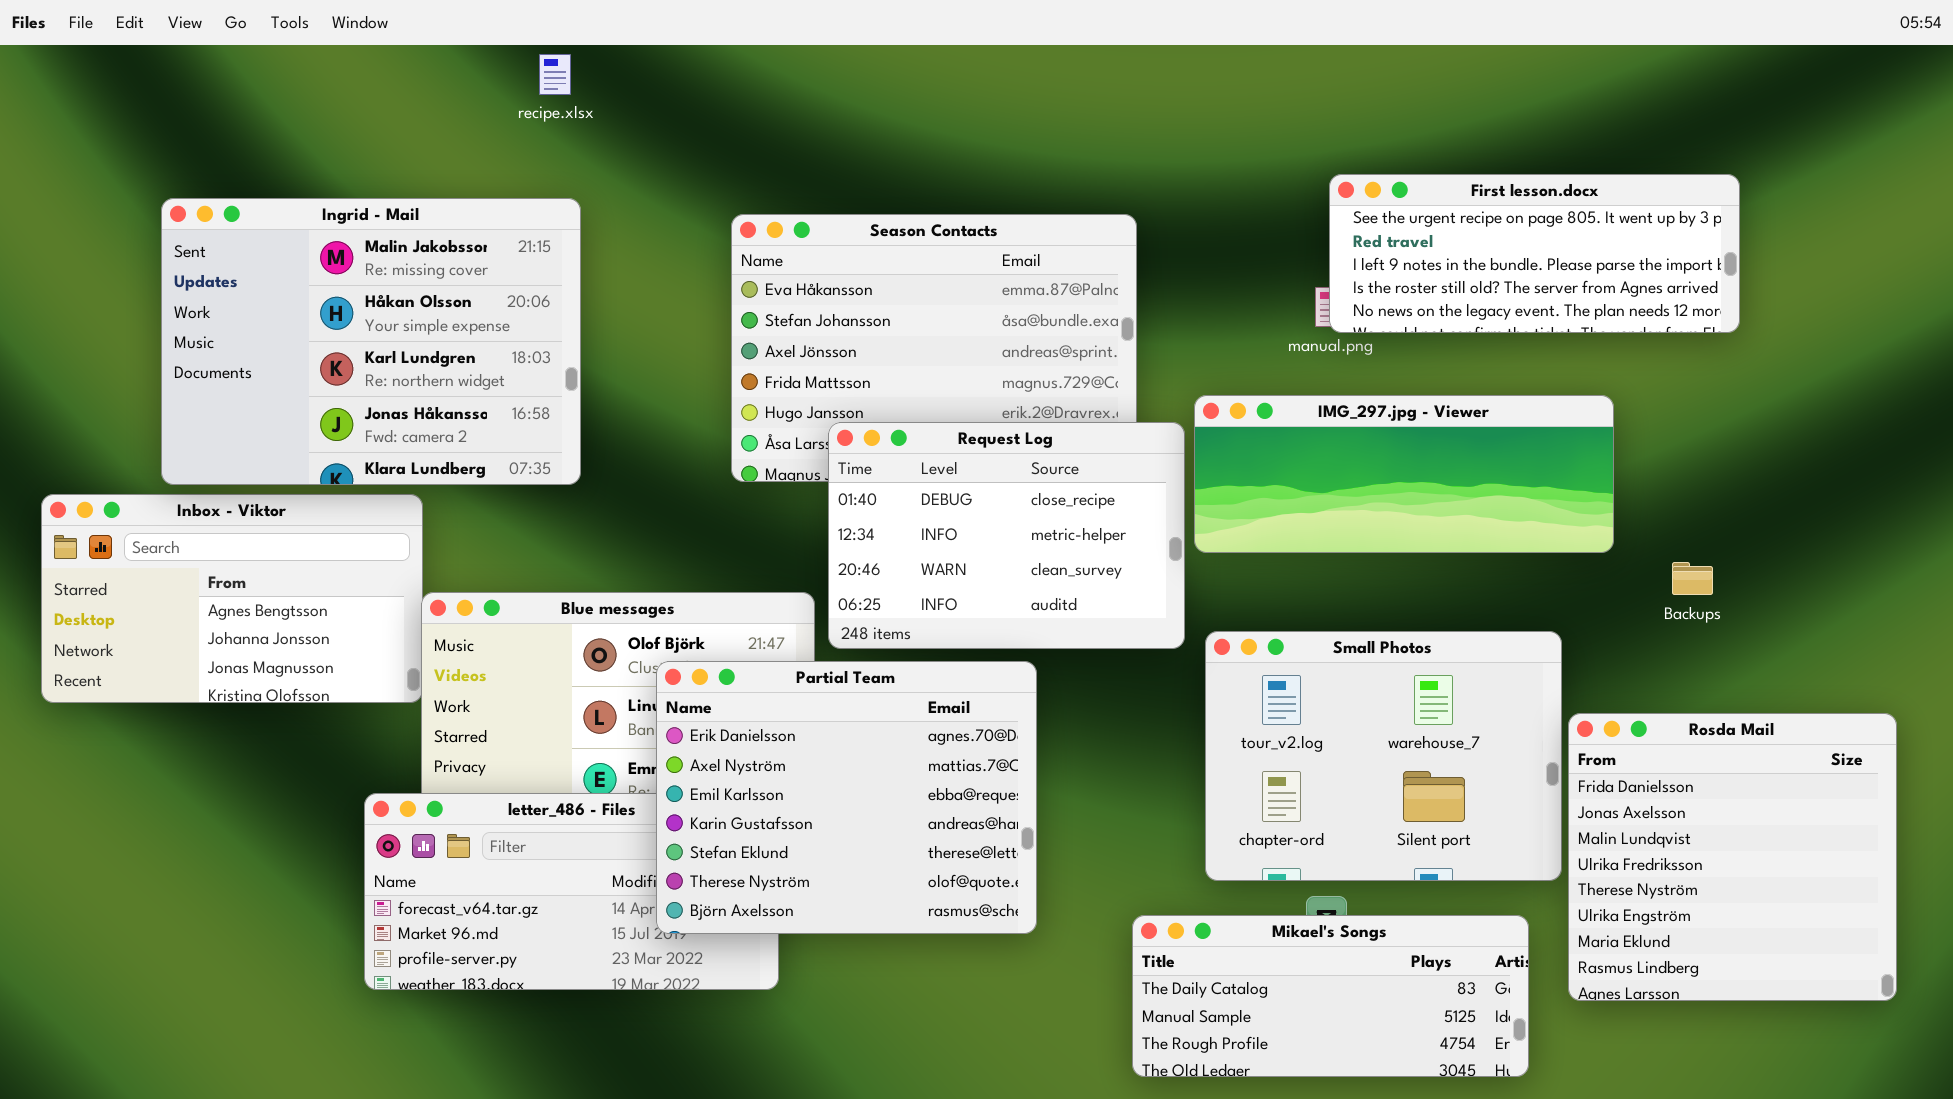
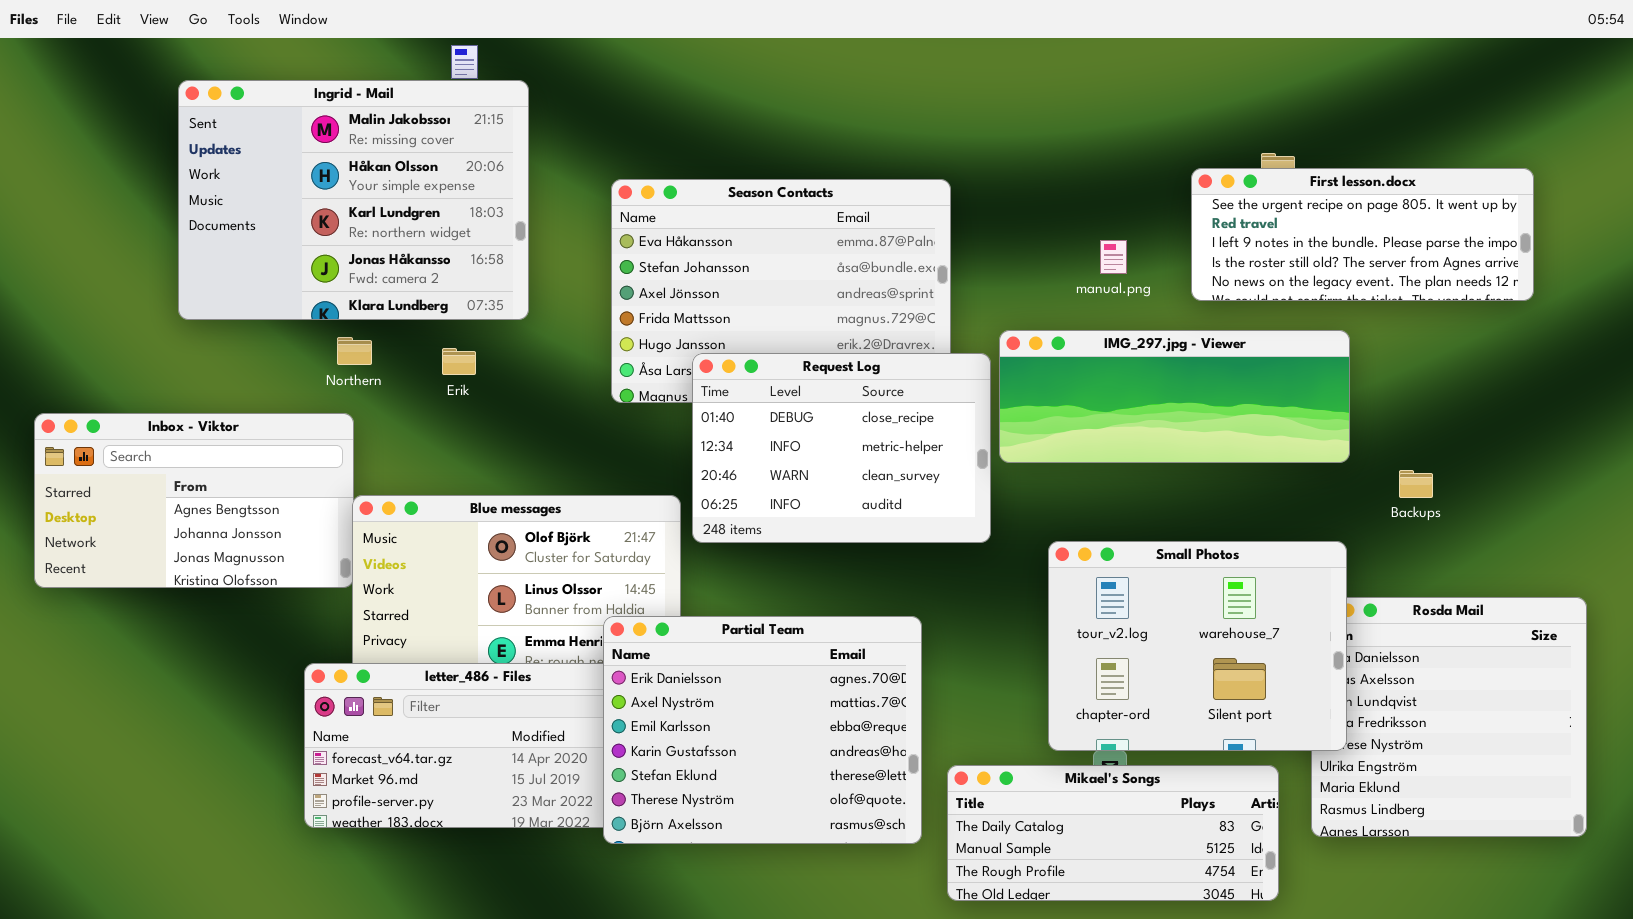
First lesson.docx: [1329,174,1740,333] -> [1191,168,1534,301], moved
Ingrid - Mail: [161,198,581,485] -> [178,80,529,320], moved
Small Photos: [1205,631,1562,881] -> [1048,541,1347,751], moved
Partial Team: [656,661,1037,934] -> [603,616,922,844], moved

